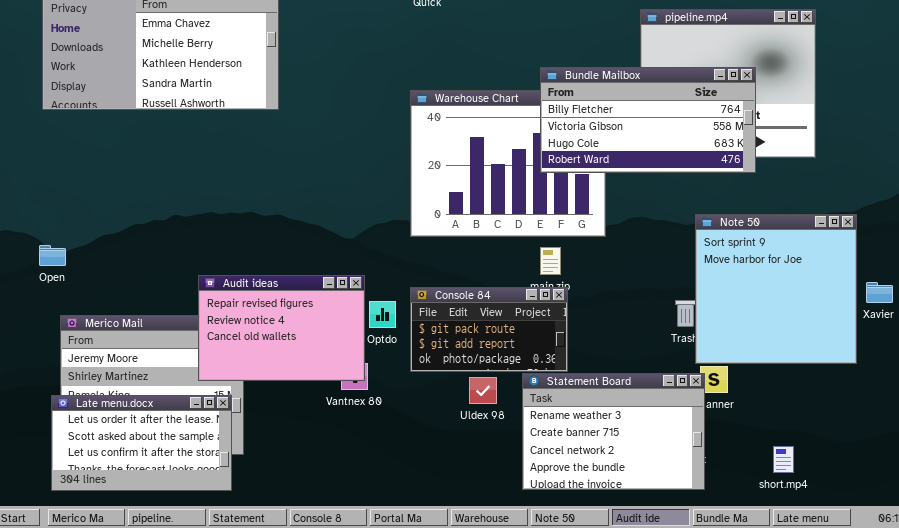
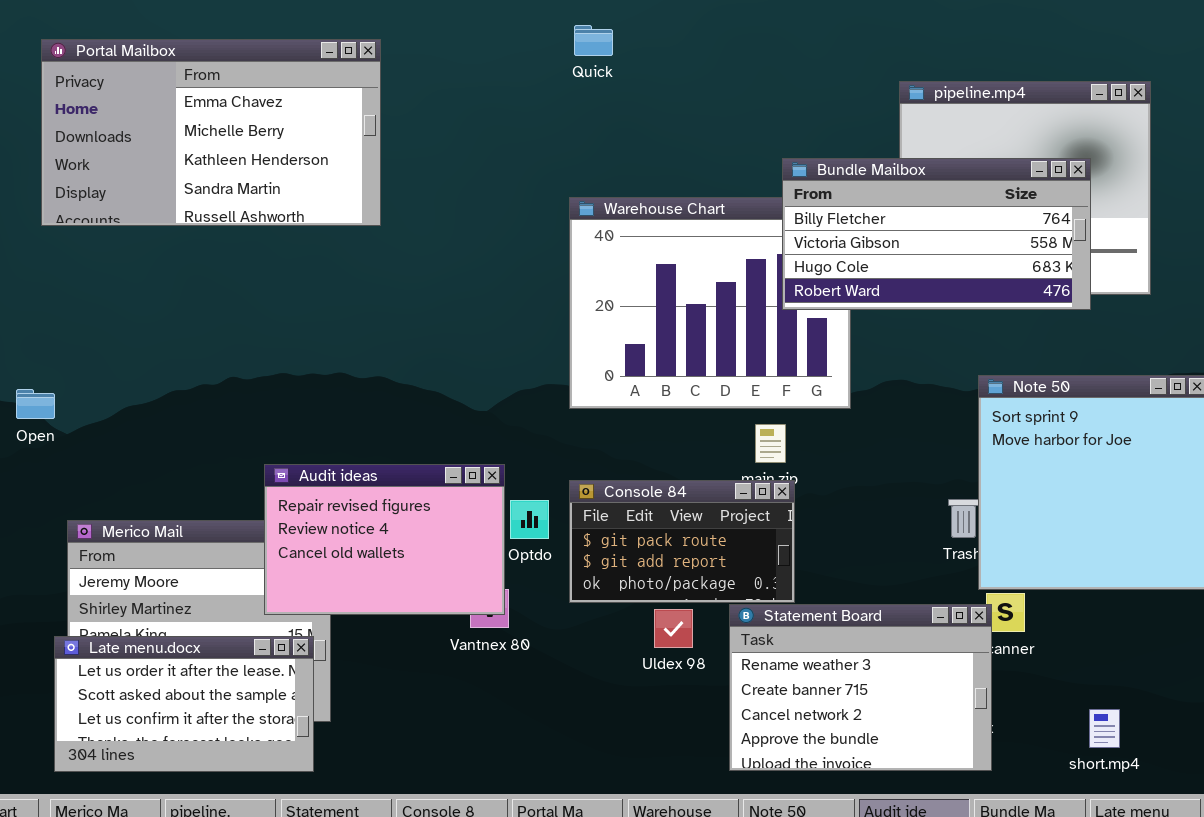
Bundle Mailbox: [540,67,756,173] -> [782,158,1091,310], moved
Open: [39,245,66,266] -> [16,389,55,419], moved

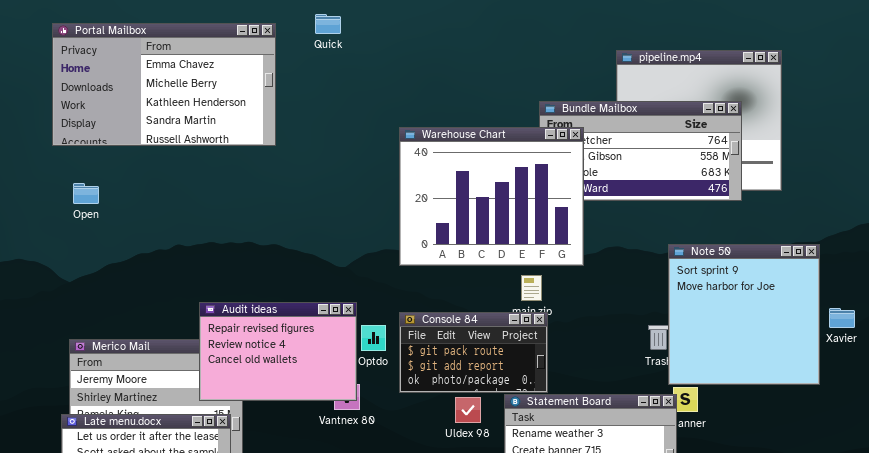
Quick: [574,25,613,56] -> [315,14,341,34], moved
Warehouse Chart: [569,197,851,409] -> [399,127,584,266], raised
Open: [16,389,55,419] -> [73,183,99,204], moved

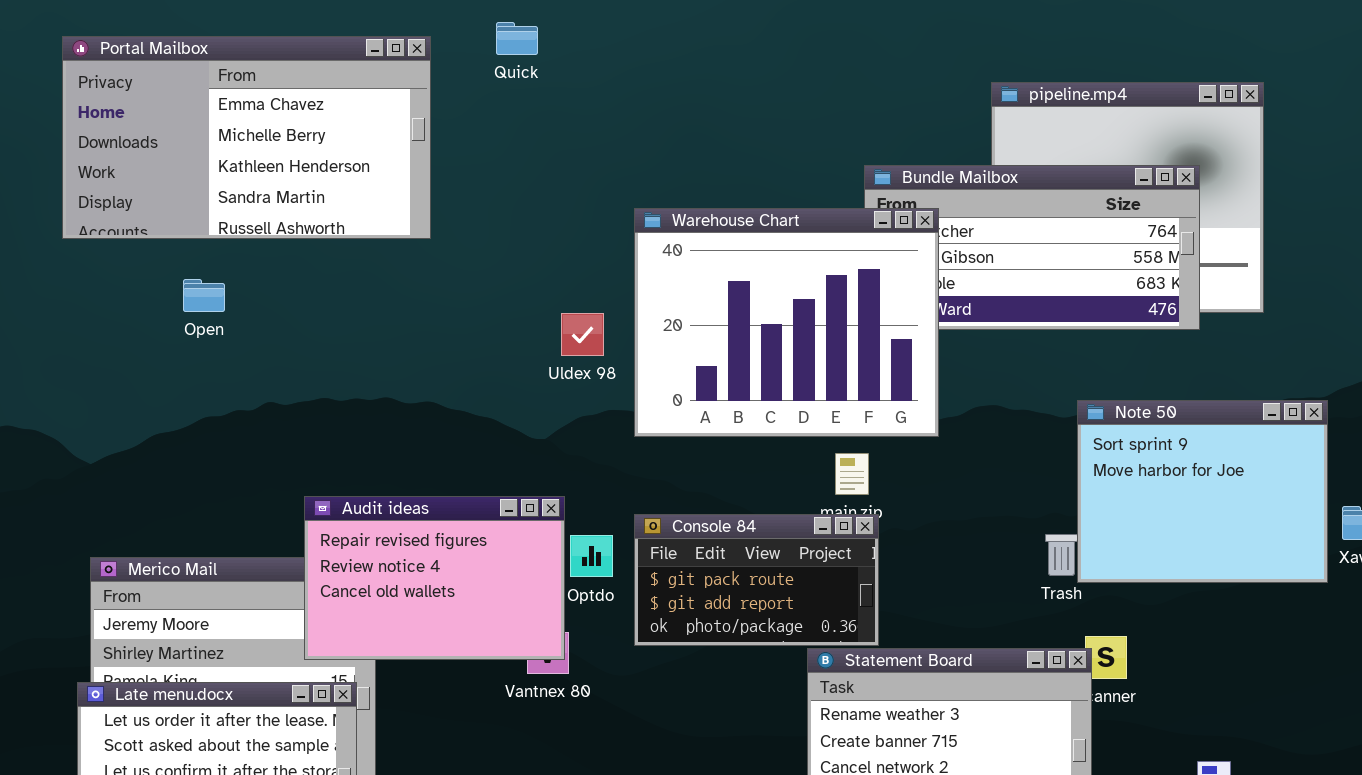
Open: [73,183,99,204] -> [183,279,225,312], moved
Note 50: [668,244,820,385] -> [1077,400,1328,583], resized
Uldex 98: [455,397,481,423] -> [561,313,604,356], moved

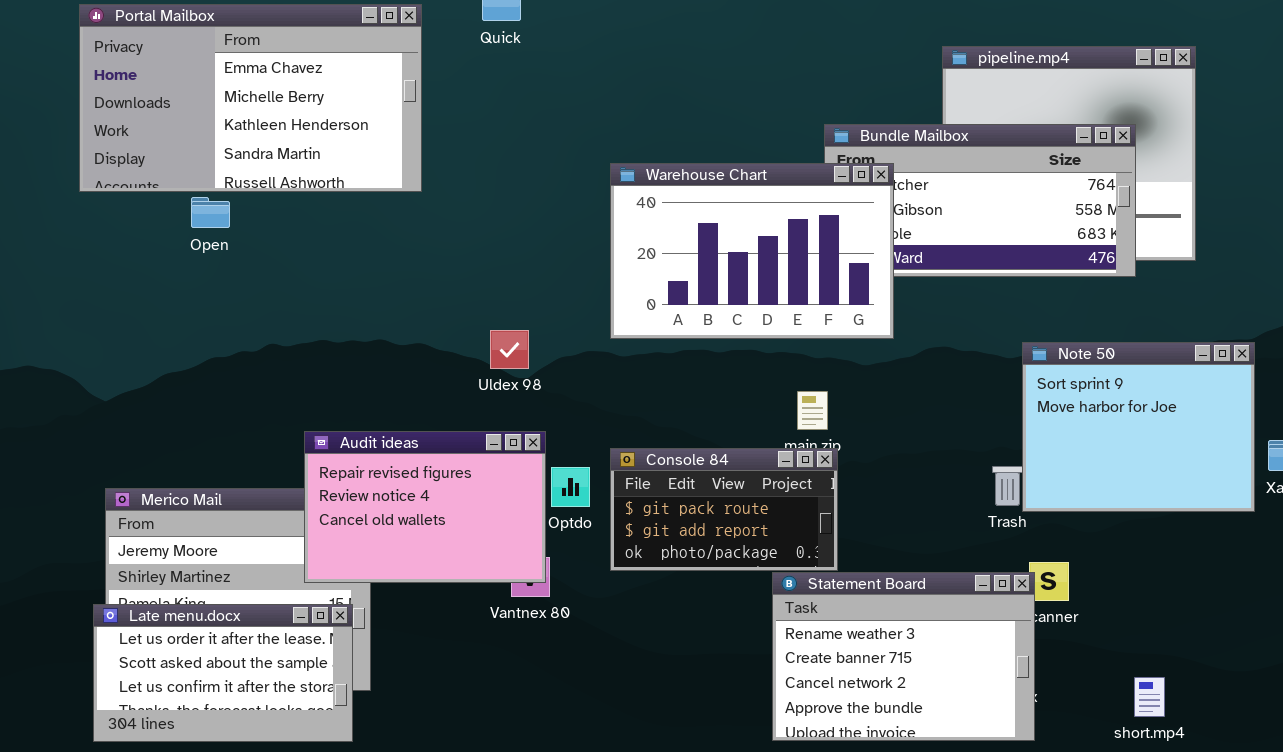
Warehouse Chart: [634,208,939,437] -> [610,163,894,339], resized
Open: [183,279,225,312] -> [191,197,230,228], moved
Uldex 98: [561,313,604,356] -> [490,330,529,369], moved

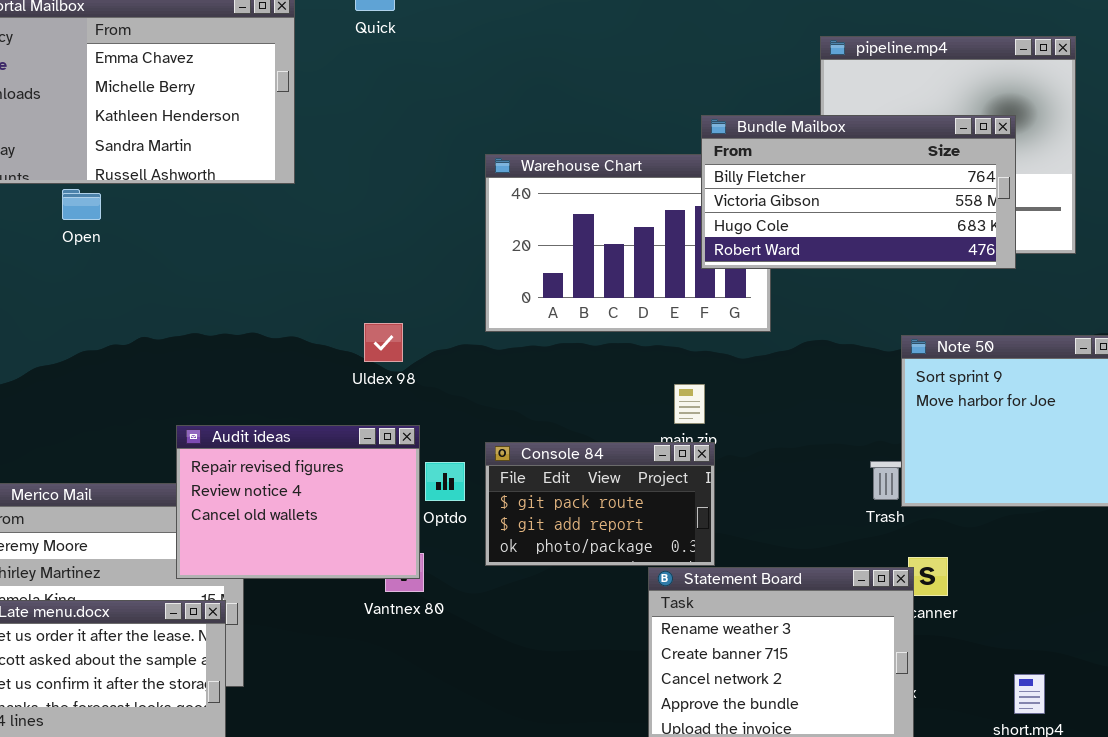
Bundle Mailbox: [824,124,1136,277] -> [701,115,1016,269], raised

